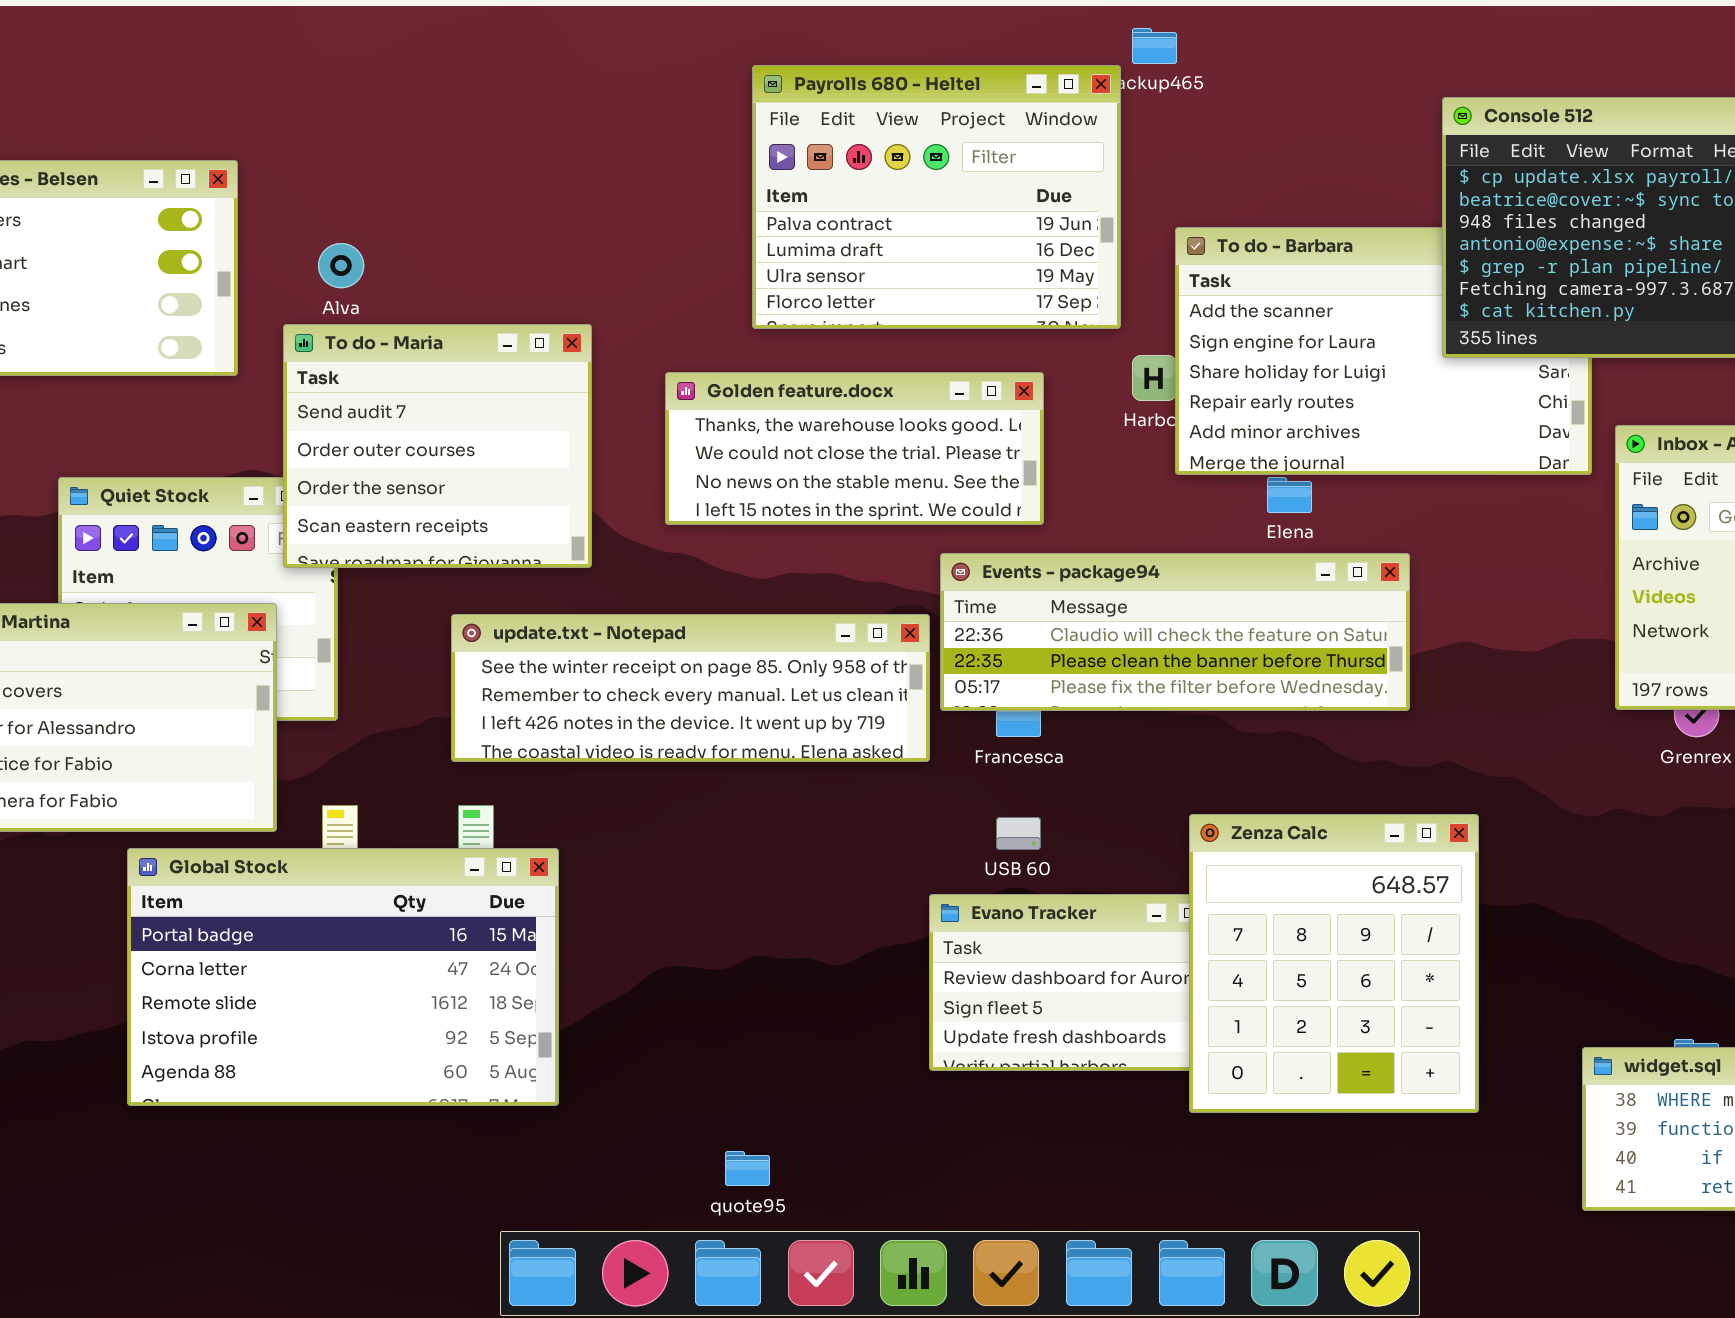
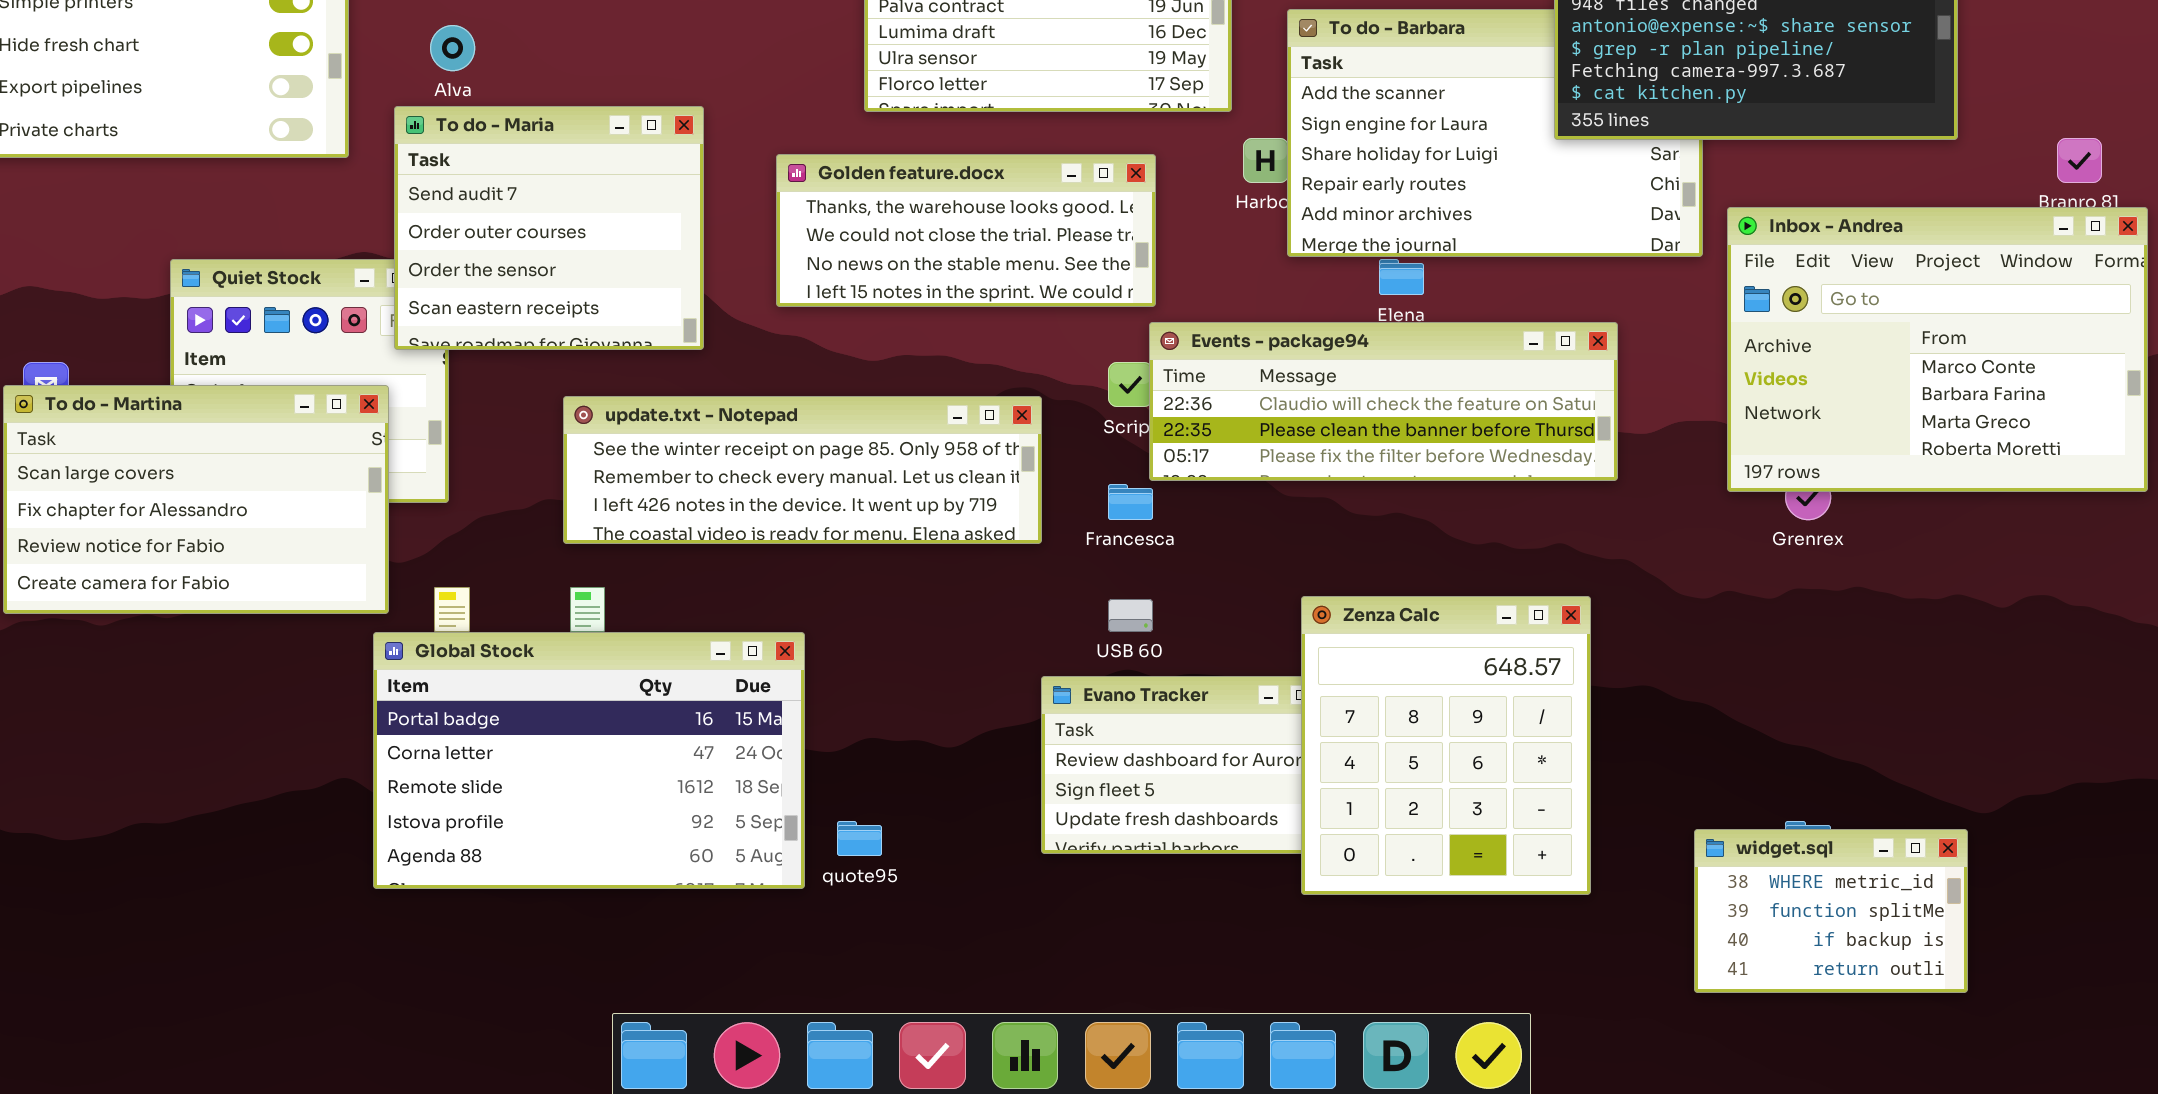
Events - package94: [940,553,1410,711] -> [1149,322,1618,481], moved
Global Stock: [127,848,559,1106] -> [373,632,805,889], moved
quote95: [725,1151,770,1186] -> [837,821,882,856], moved

